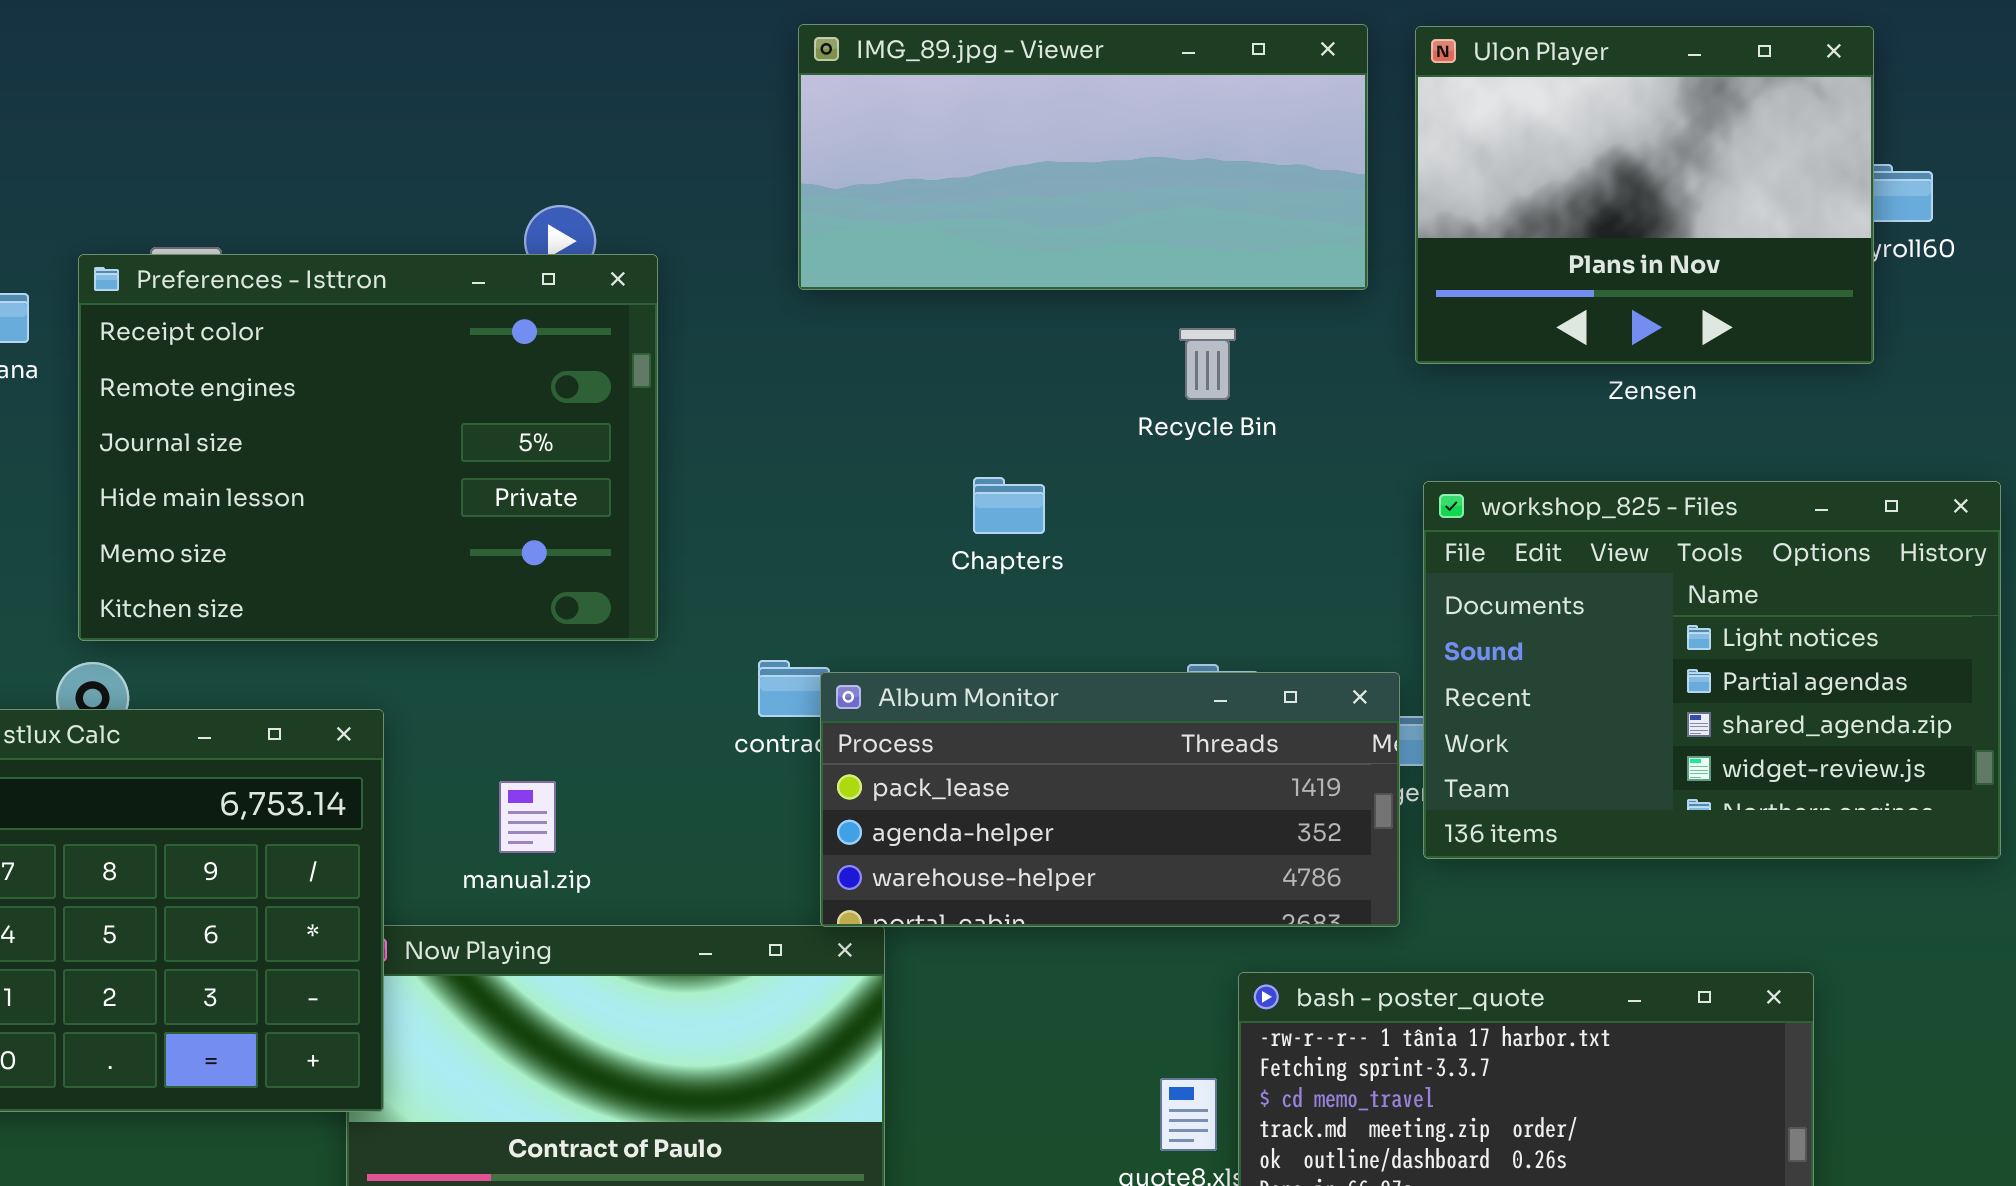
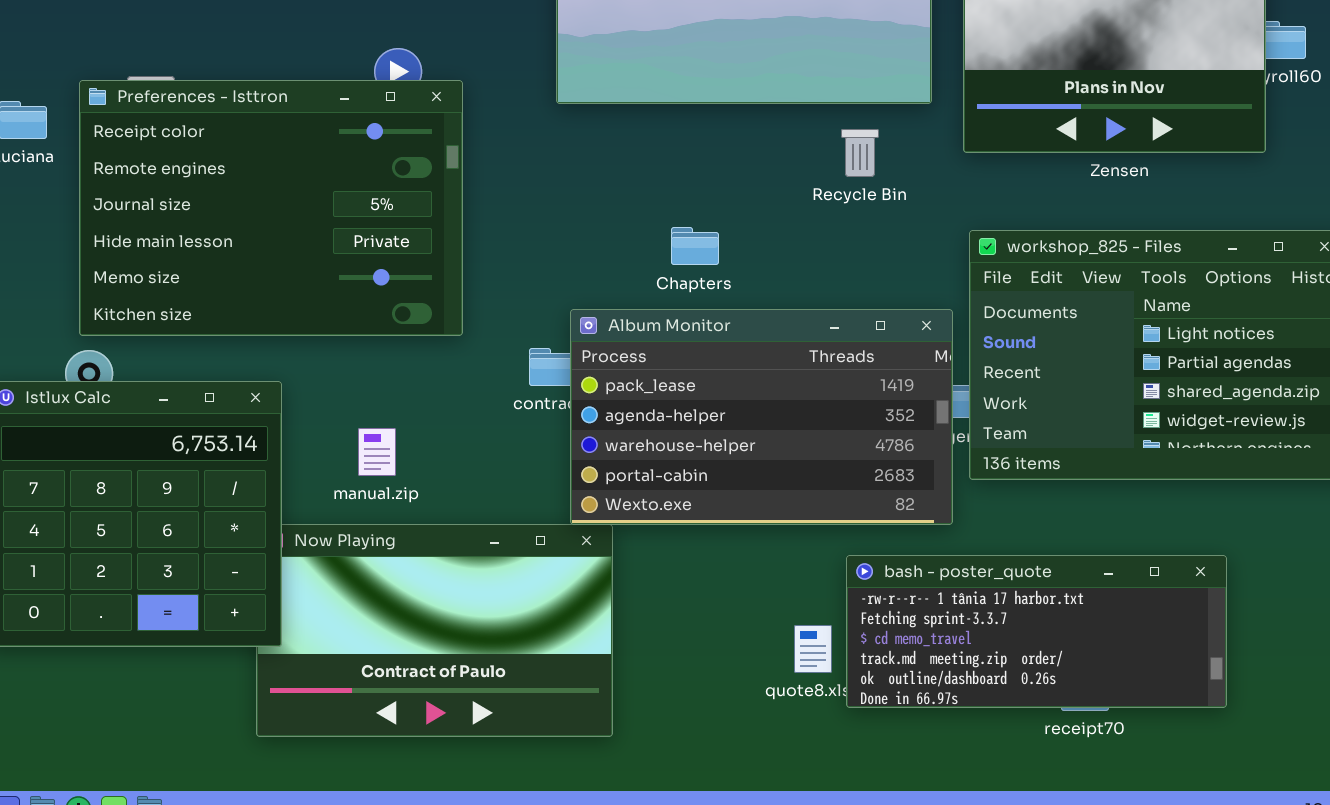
Recycle Bin: [1179,328,1236,400] -> [841,129,879,177], moved
Album Monitor: [820,672,1400,927] -> [570,309,953,525], resized

